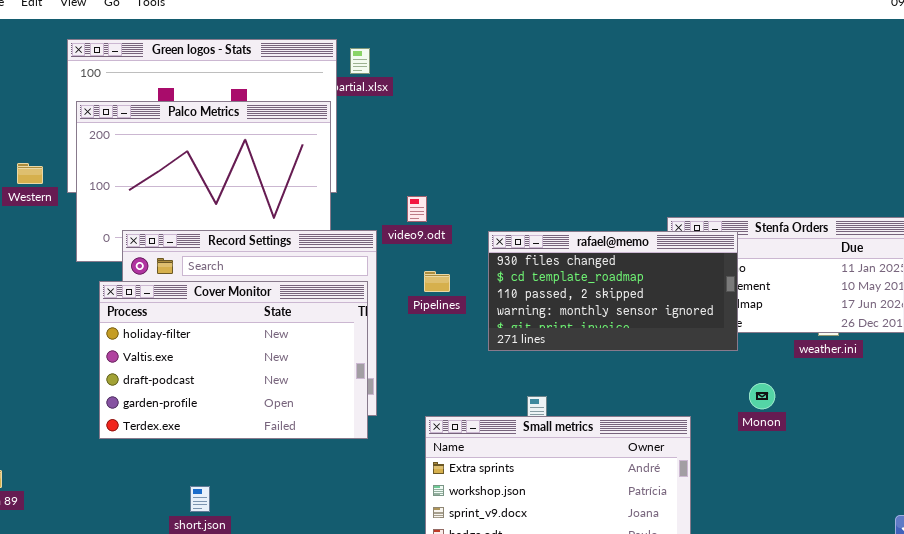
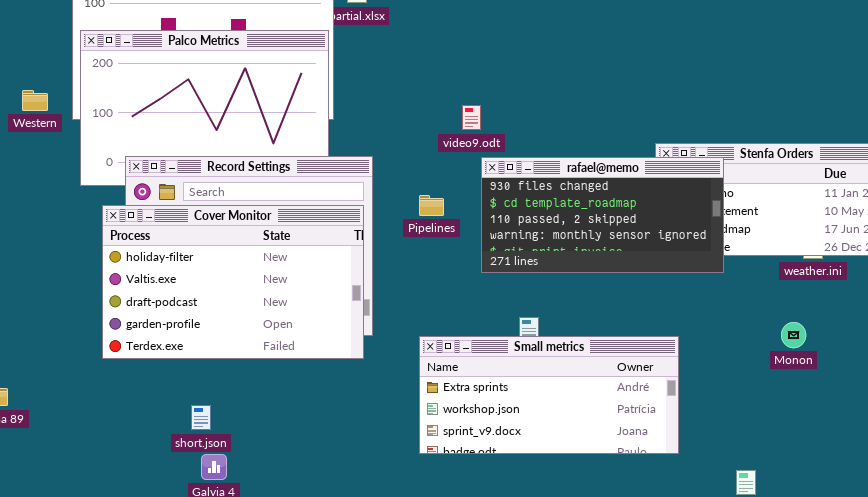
video9.odt: [407,196,427,222] -> [462,105,481,130], moved
Monon: [749,383,775,409] -> [781,322,806,348], moved

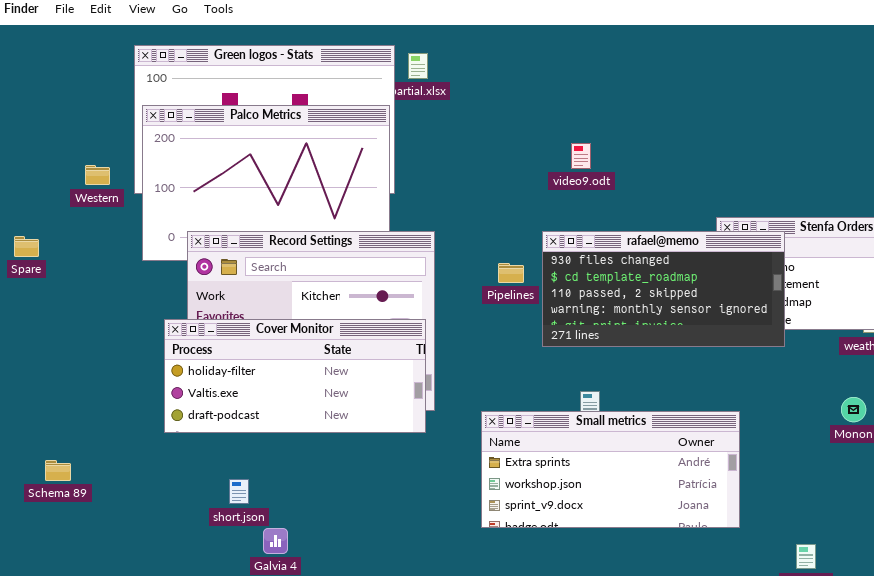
video9.odt: [462,105,481,130] -> [571,143,591,169], moved
Pipelines: [419,195,444,216] -> [498,263,524,283], moved
Cover Monitor: [102,205,364,359] -> [164,319,426,433], resized
short.json: [191,405,211,430] -> [229,479,249,504], moved

